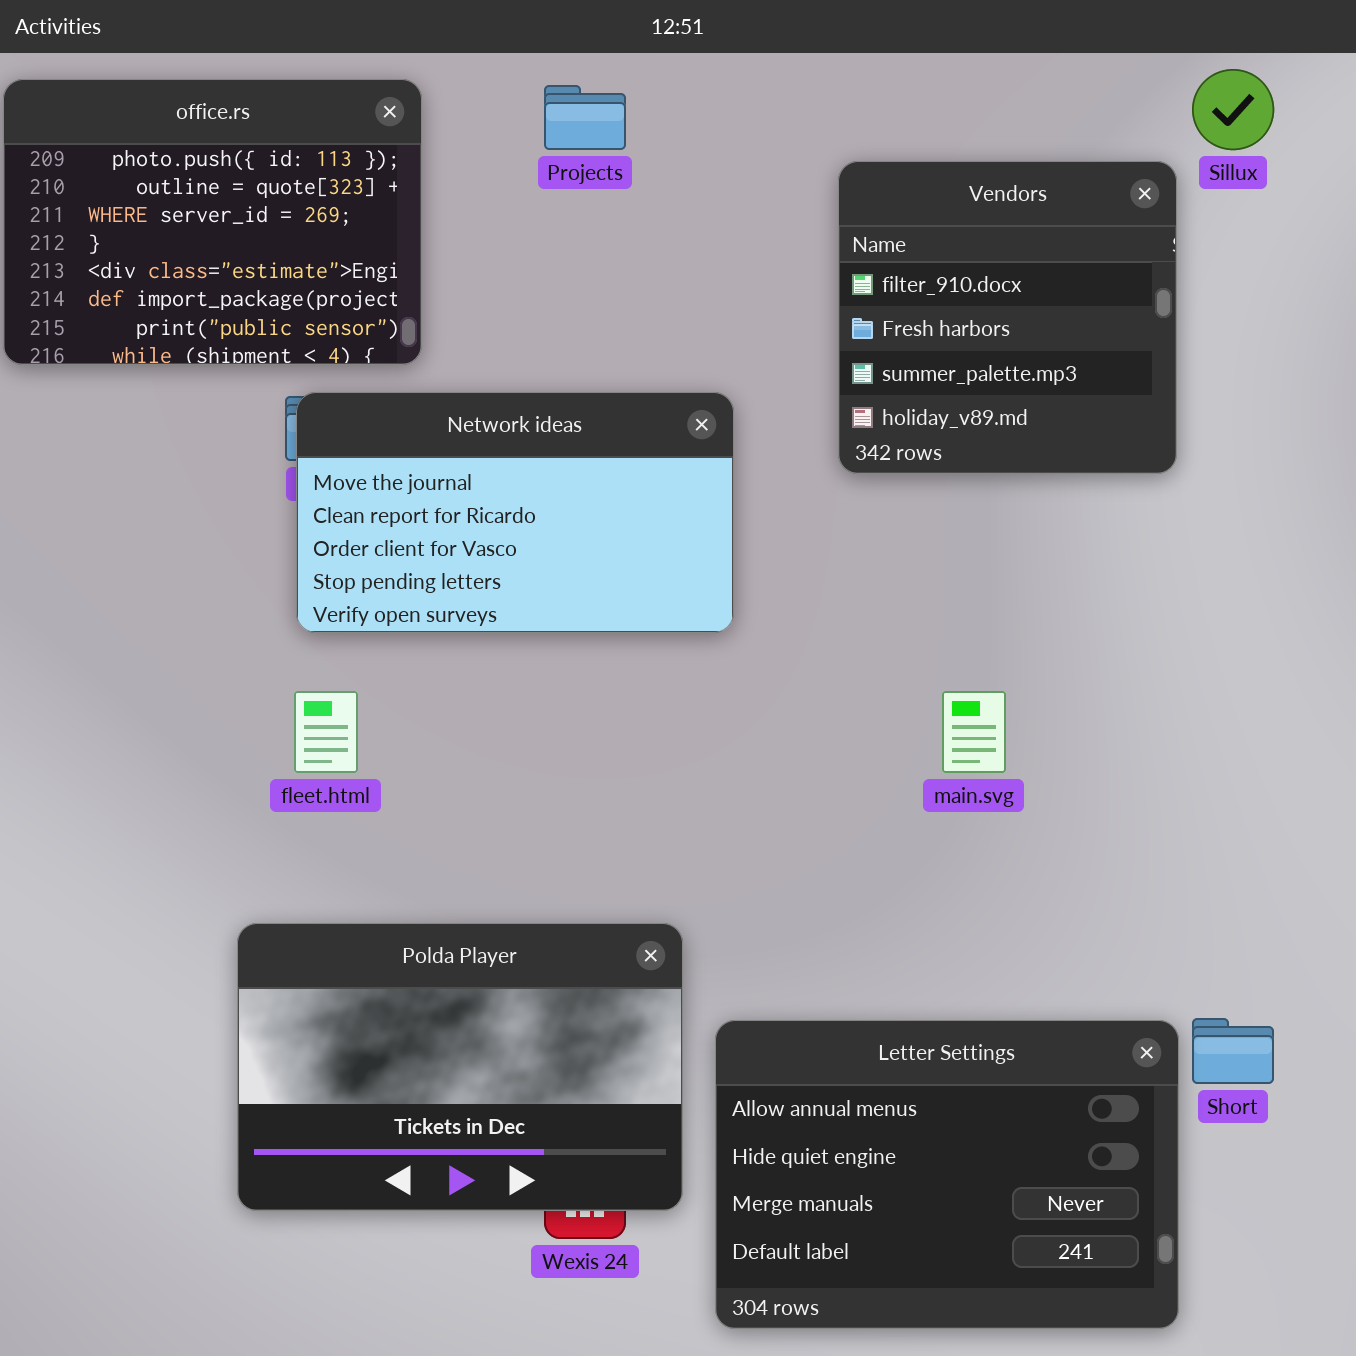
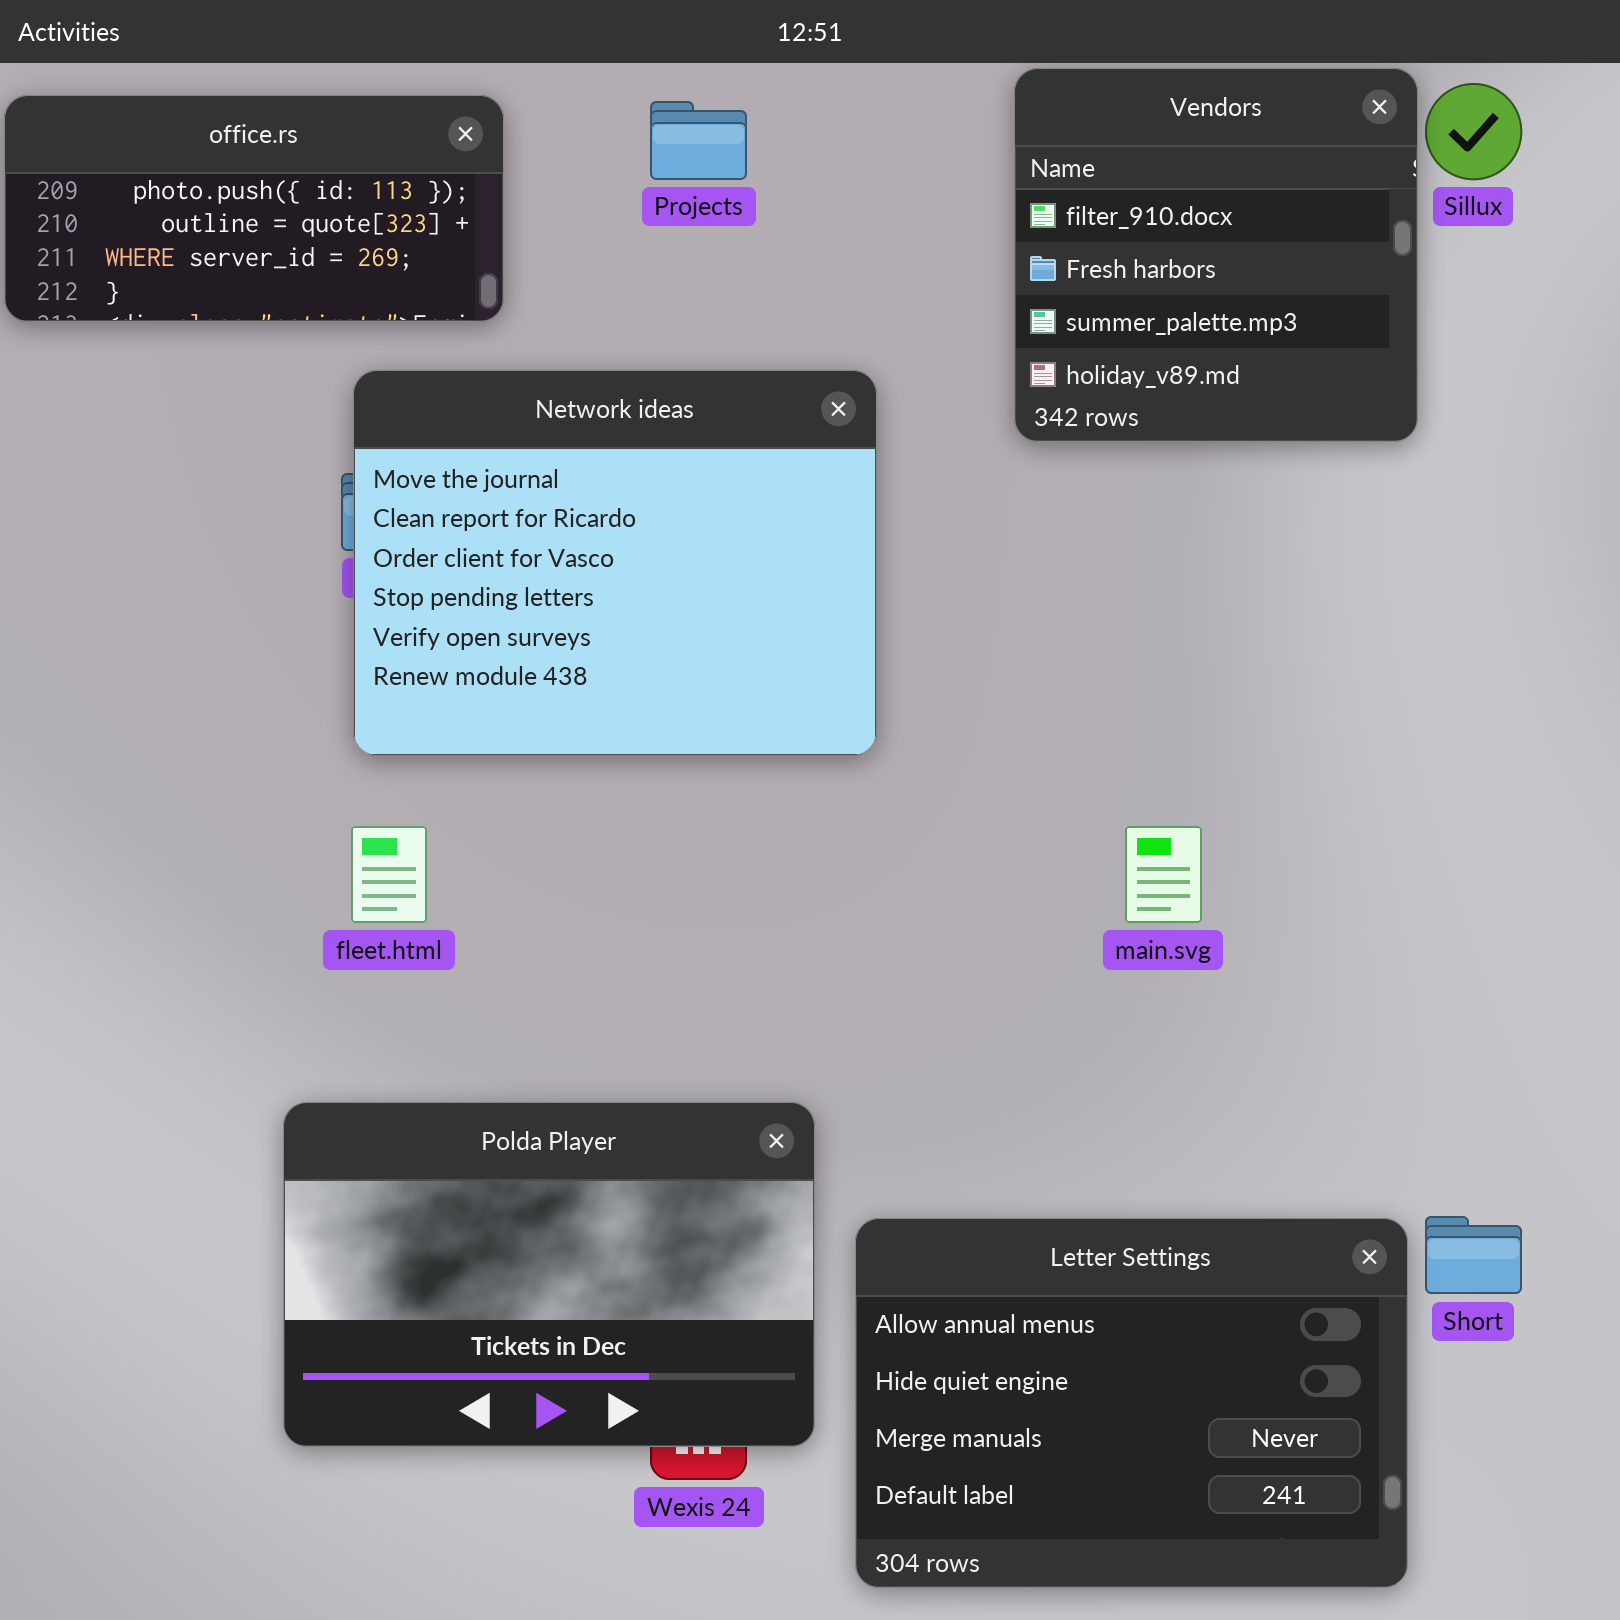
office.rs: [3,79,422,365] -> [4,95,504,322], resized
Vendors: [838,161,1177,474] -> [1014,68,1418,442], moved
Network ideas: [296,392,734,633] -> [353,370,877,756], resized

